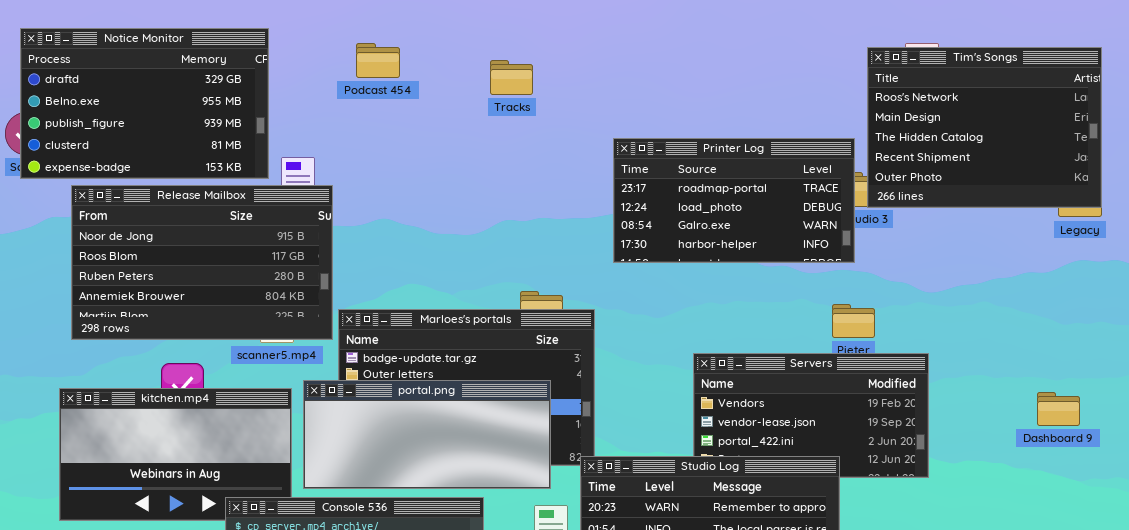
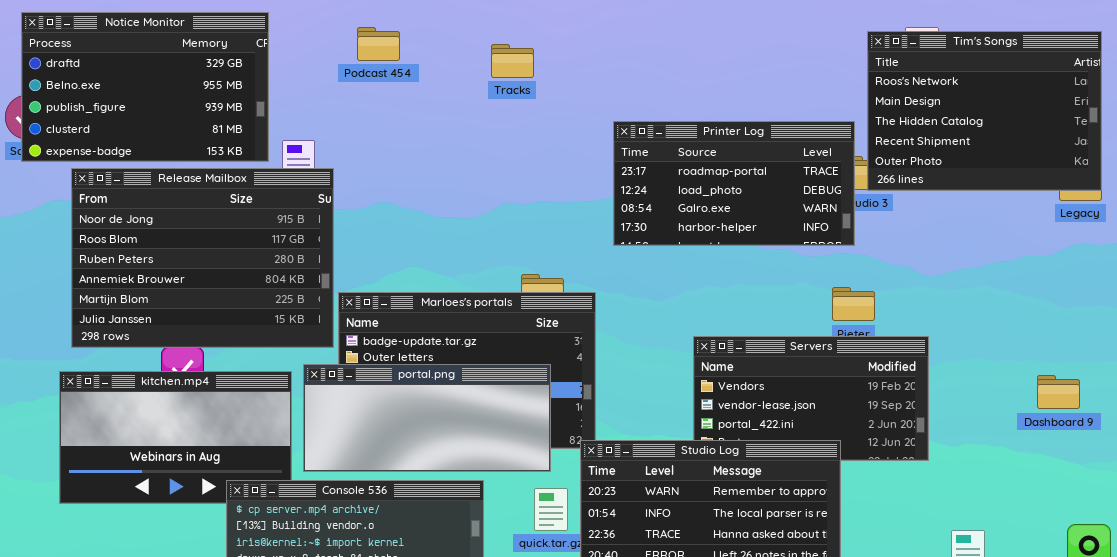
Release Mailbox: [71,185,333,340] -> [71,168,334,348], resized

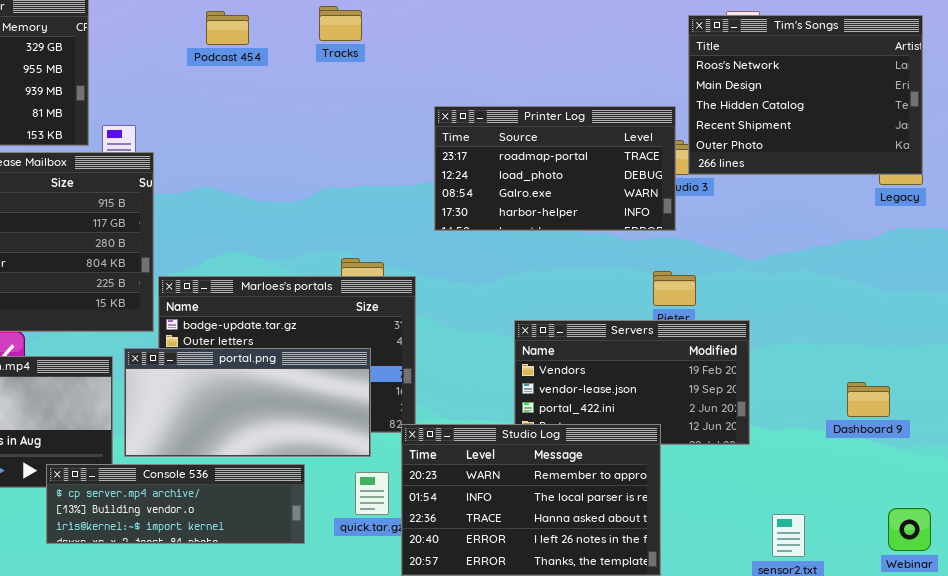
Podcast 454: [357,27,400,61] -> [206,11,249,45], moved
Tracks: [491,44,534,78] -> [319,6,362,41], moved
Dashboard 9: [1037,375,1080,409] -> [847,382,890,417], moved

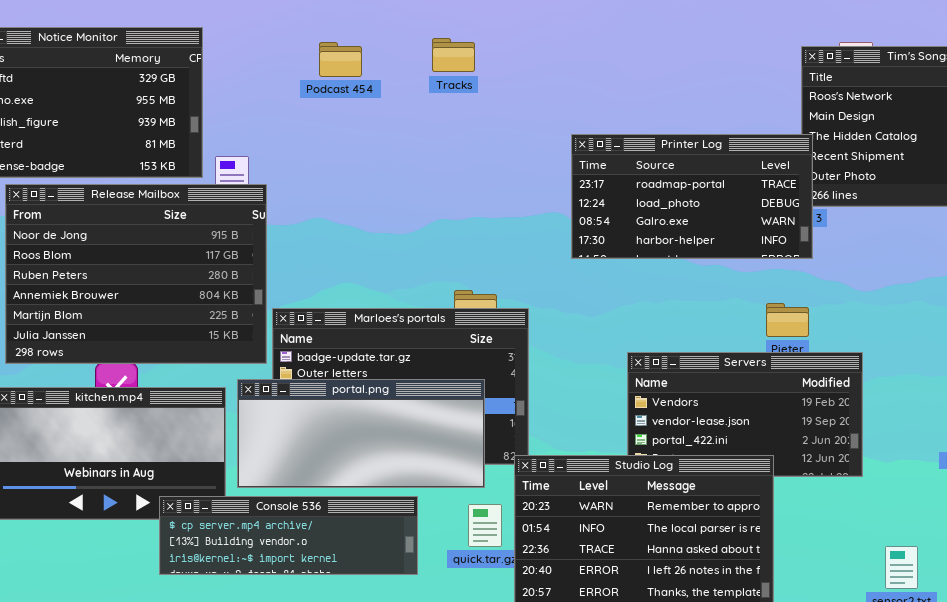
Printer Log: [434,106,676,231] -> [571,134,813,259], moved

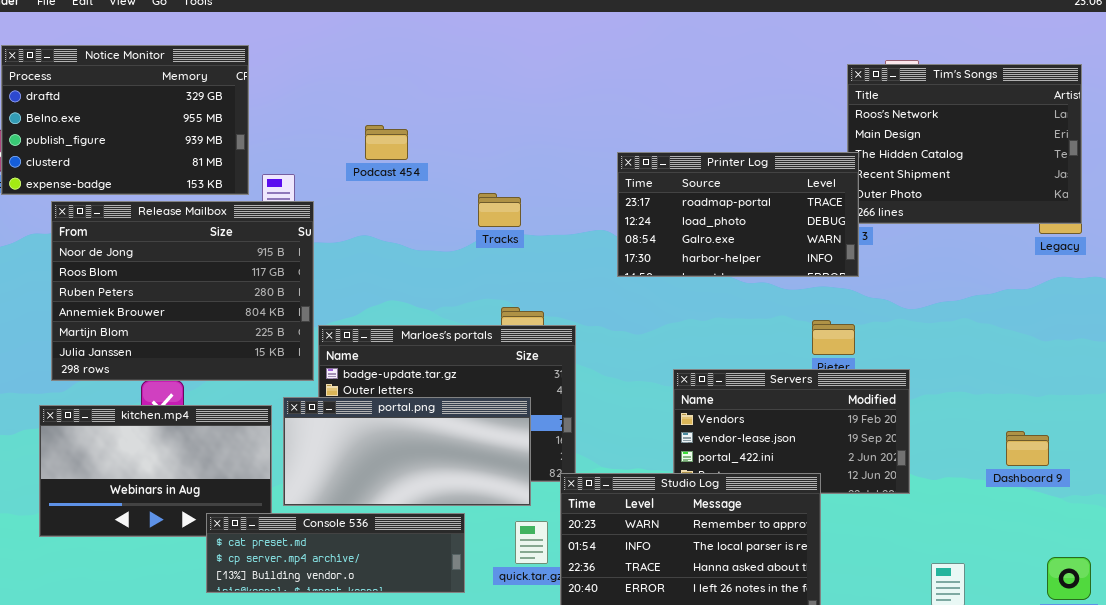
Tracks: [432,38,475,72] -> [478,193,521,227], moved
Podcast 454: [319,42,362,77] -> [365,125,408,160], moved
Console 536: [159,496,418,575] -> [206,513,465,593], scrolled up 1 row

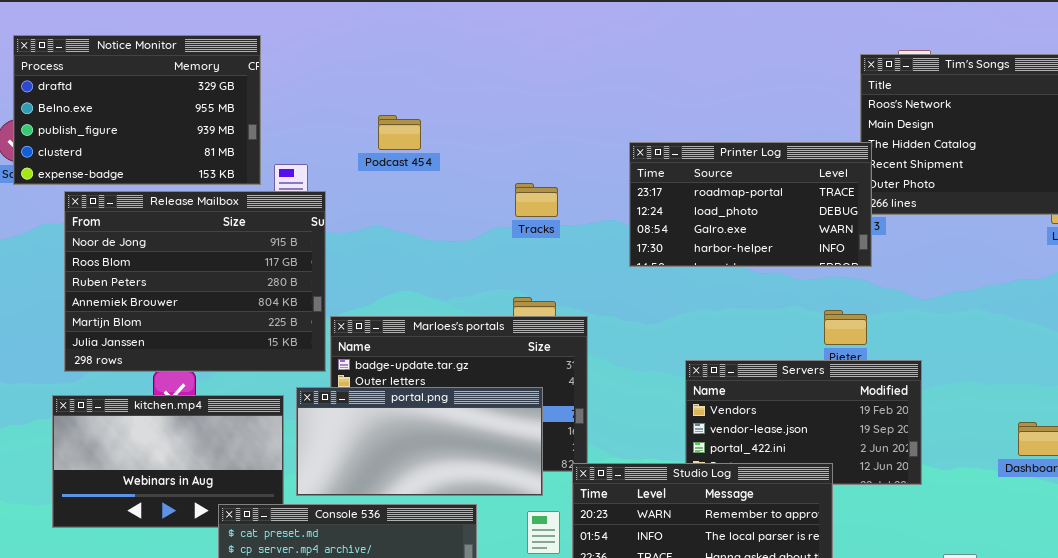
Tracks: [478,193,521,227] -> [515,183,558,217], moved

